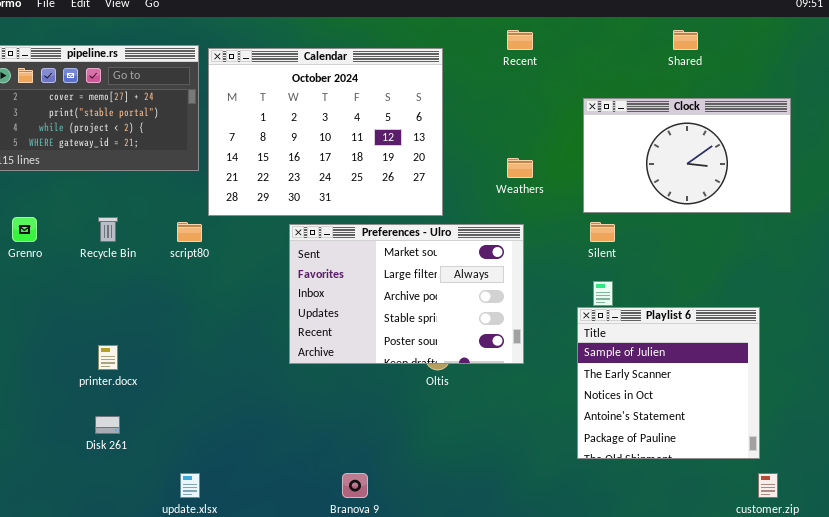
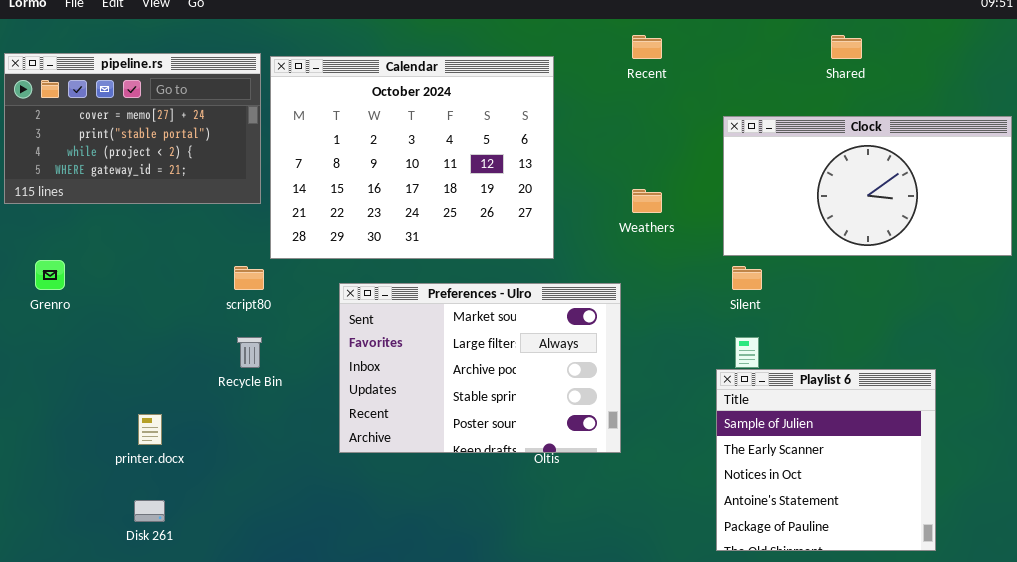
Clock: [583,98,791,213] -> [723,116,1012,256], resized
Recycle Bin: [98,217,118,242] -> [237,337,262,368], moved
Preferences - Ulro: [289,224,524,364] -> [339,283,621,453], moved

